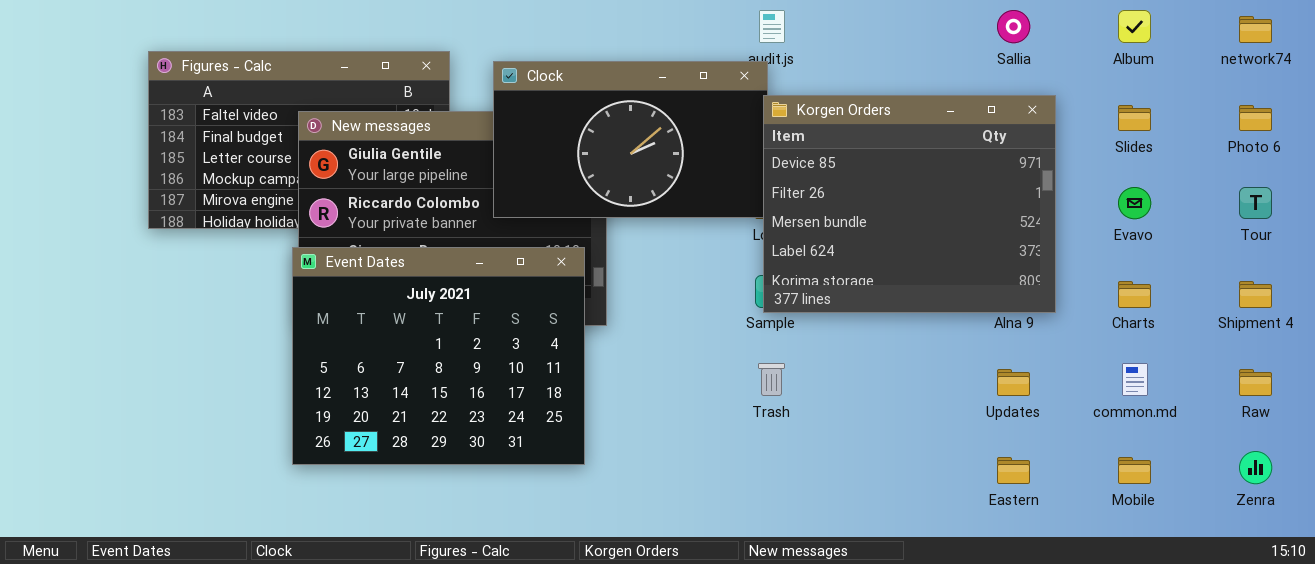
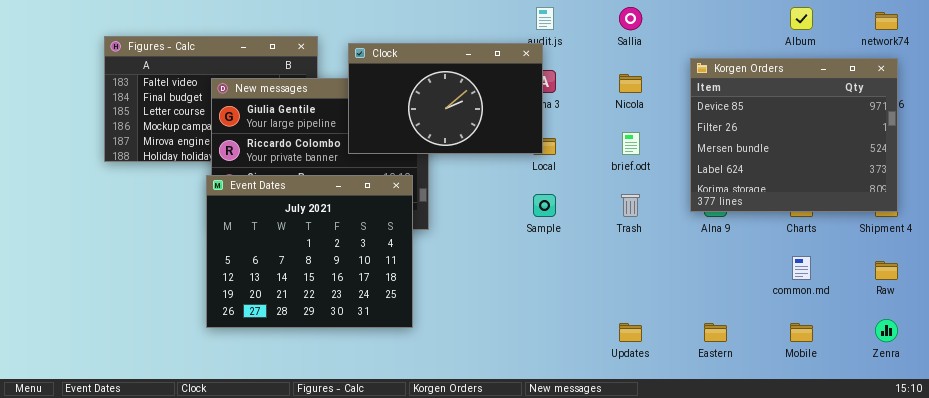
Sallia: [997,10,1030,43] -> [619,7,642,30], moved
Korgen Orders: [763,95,1056,313] -> [690,58,898,212], moved
Trash: [758,363,785,396] -> [621,194,640,217], moved
Updates: [997,369,1030,396] -> [619,323,642,342], moved

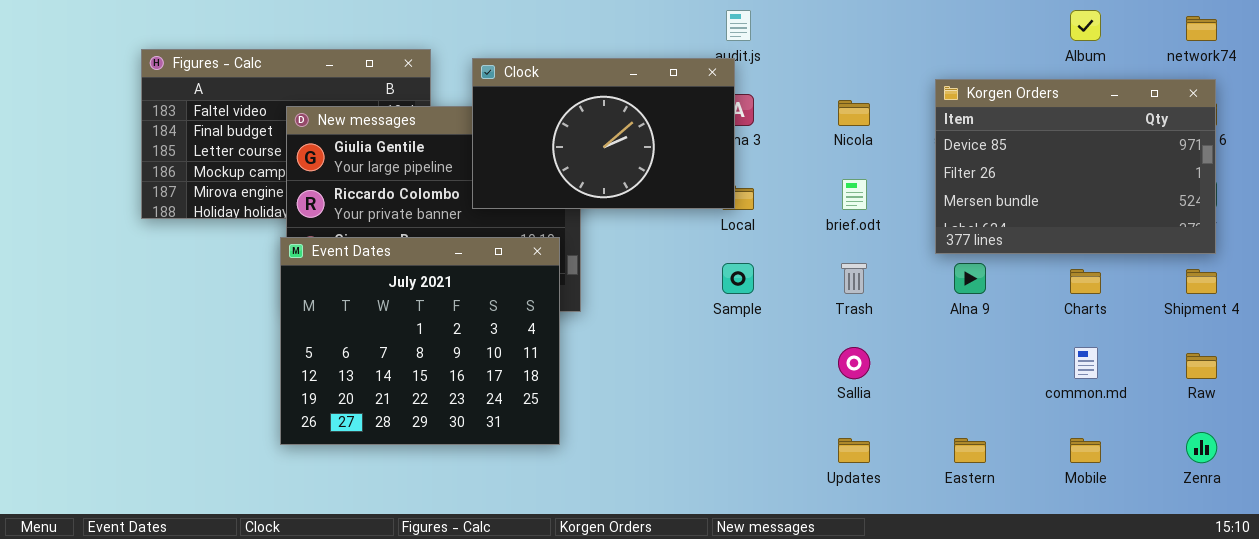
Sallia: [619,7,642,30] -> [838,347,870,379], moved
Korgen Orders: [690,58,898,212] -> [935,79,1216,254], resized

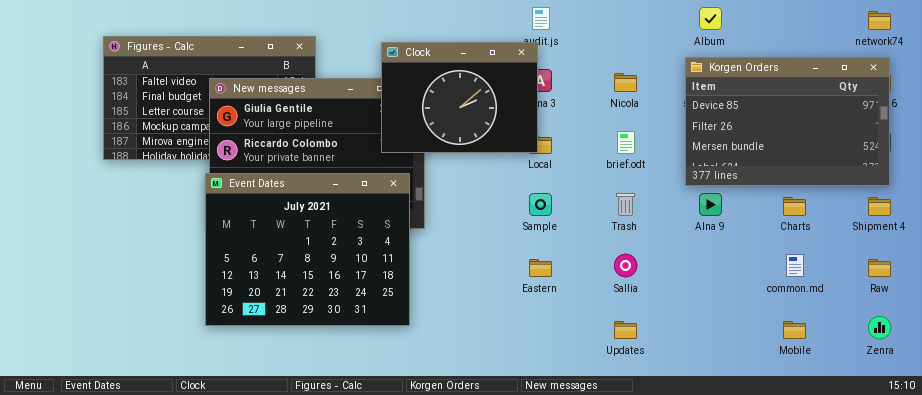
Album: [1070,10,1101,41] -> [699,7,722,30], moved
Clock: [472,58,735,209] -> [381,42,538,153], resized
Eastern: [954,438,986,463] -> [529,259,552,277], moved

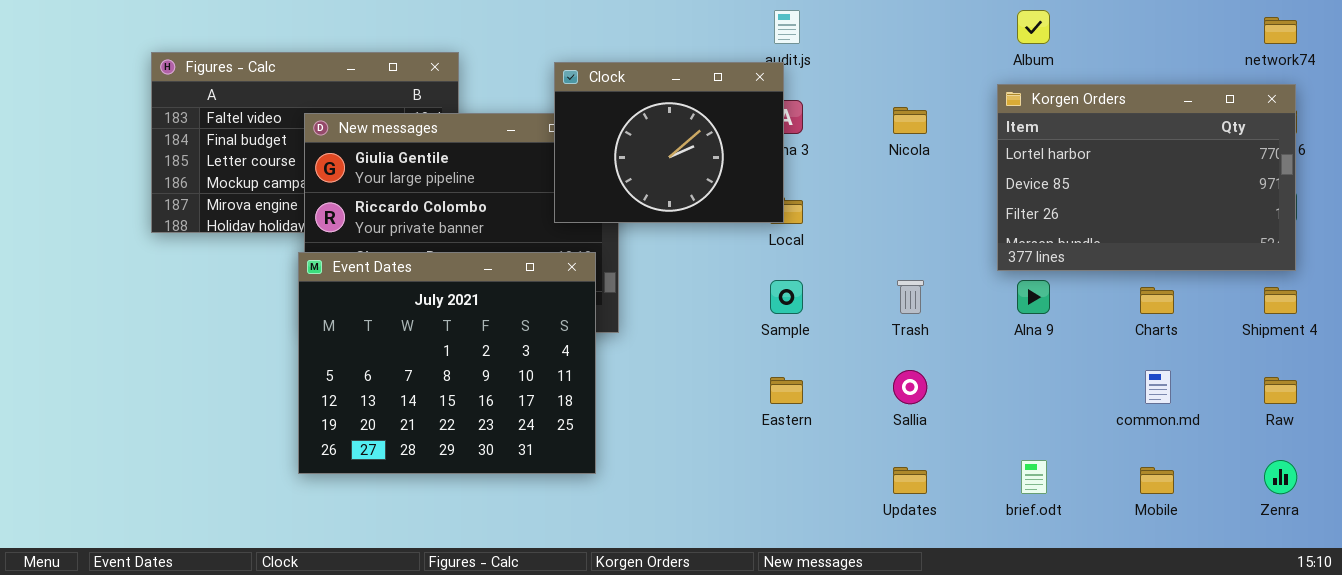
Korgen Orders: [685,57,890,186] -> [997,84,1296,271], scrolled up 1 row
brief.odt: [617,131,635,154] -> [1021,460,1047,494], moved

